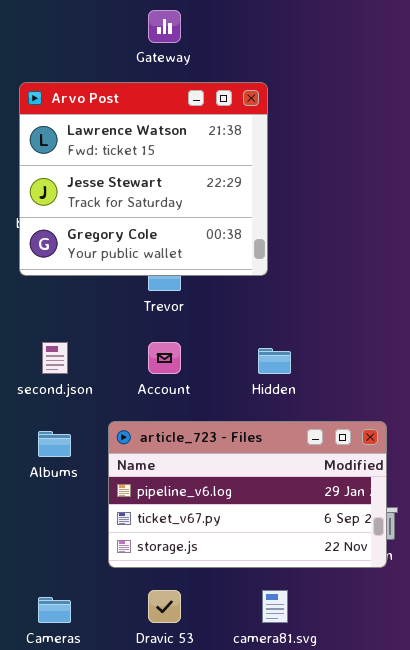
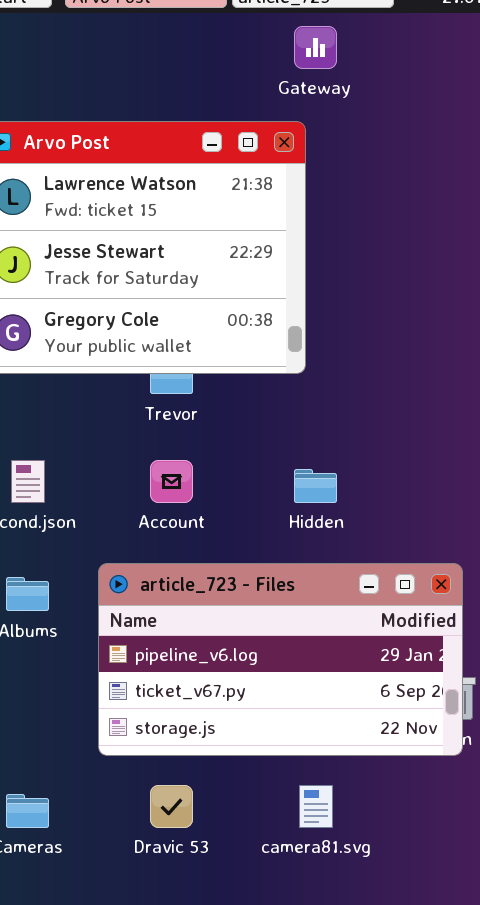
Gateway: [148,10,181,43] -> [294,26,337,69], moved

